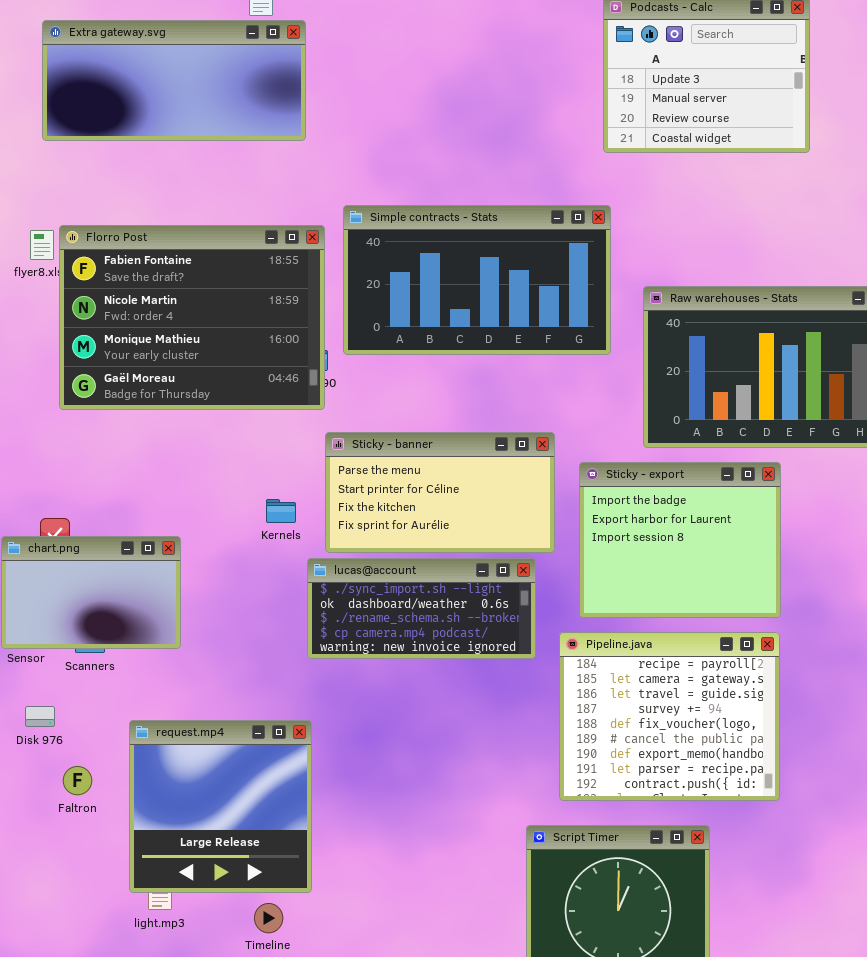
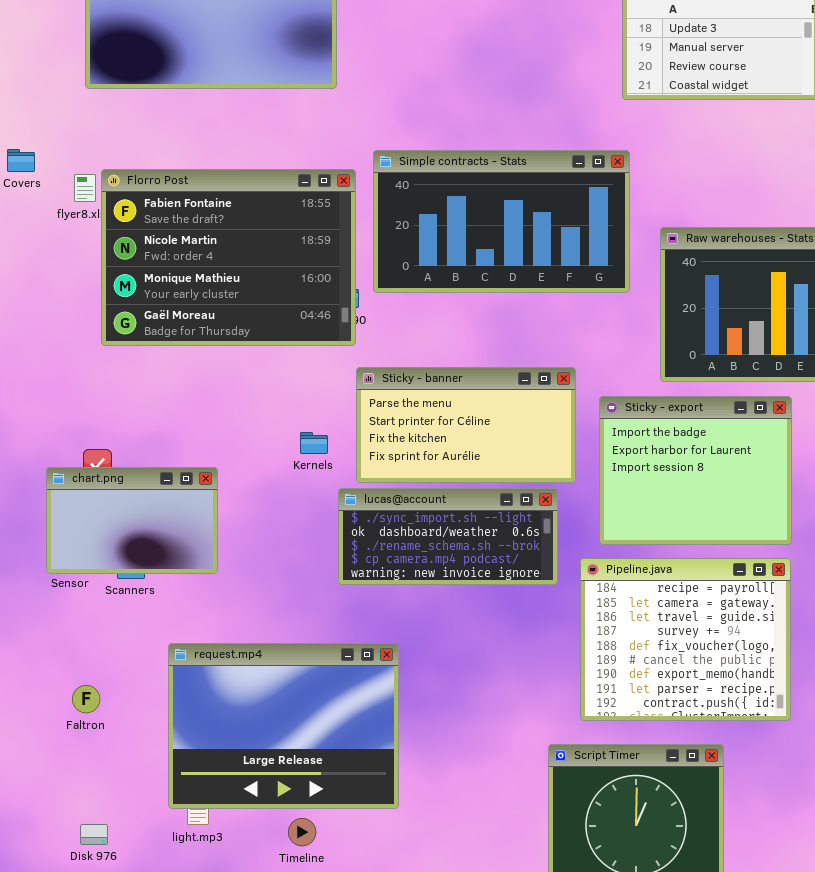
Disk 976: [25,706,55,727] -> [80,824,108,845], moved
request.mp4: [129,720,312,893] -> [168,643,399,809], resized
Faltron: [63,766,92,795] -> [72,685,100,713], moved

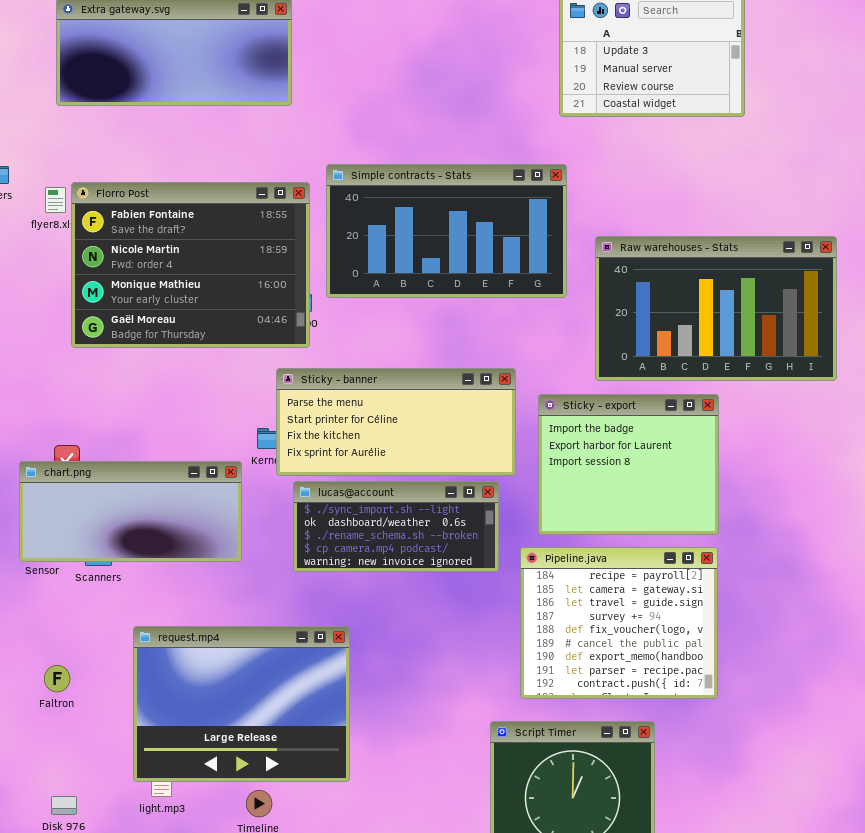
Sticky - banner: [356,367,576,483] -> [276,368,516,476], resized
chart.png: [46,467,218,574] -> [19,461,242,562], resized

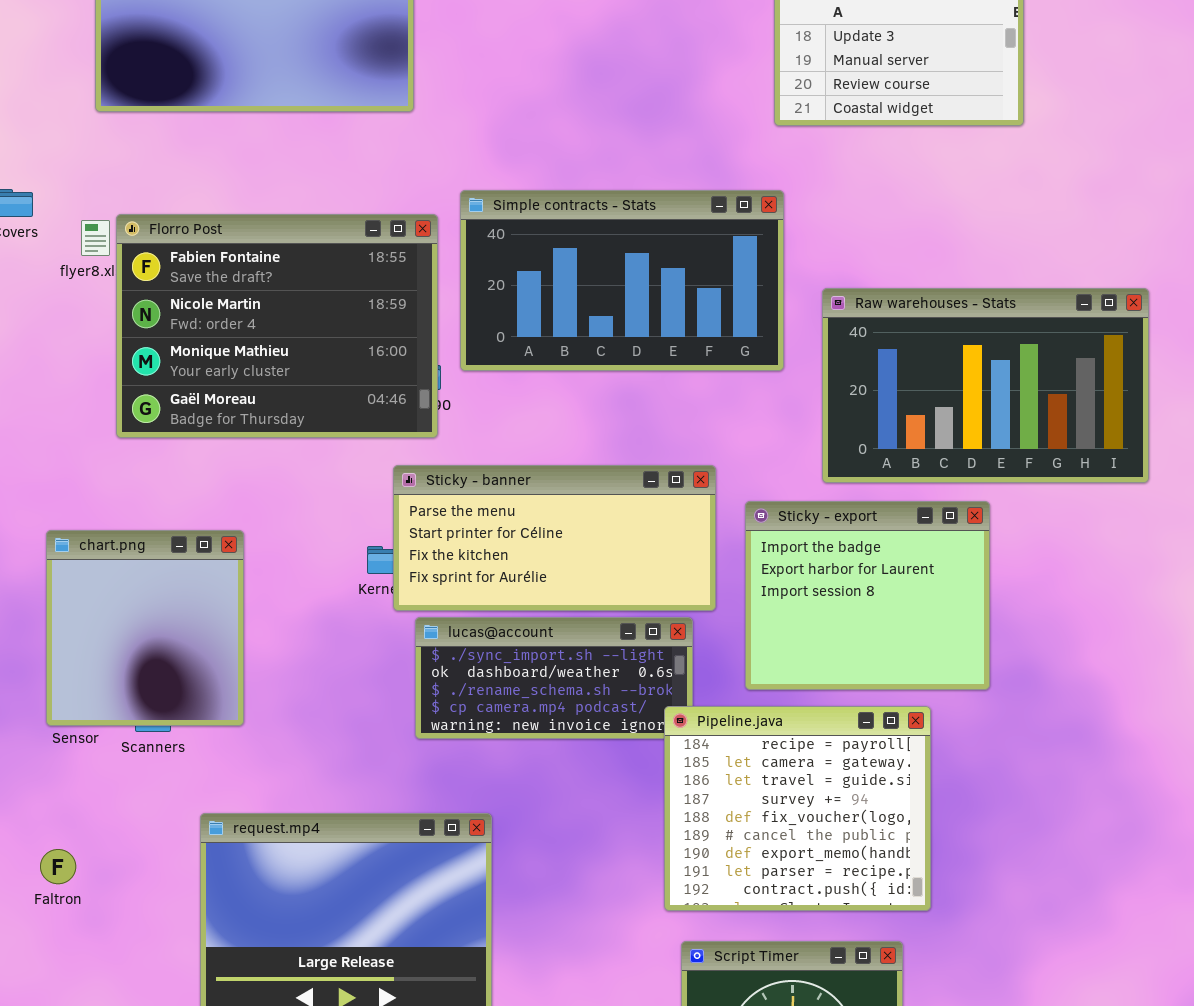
chart.png: [19,461,242,562] -> [46,530,244,726], resized
Pipeline.java: [520,547,718,699] -> [664,706,931,911], moved
Faltron: [44,665,70,692] -> [40,849,76,884], moved

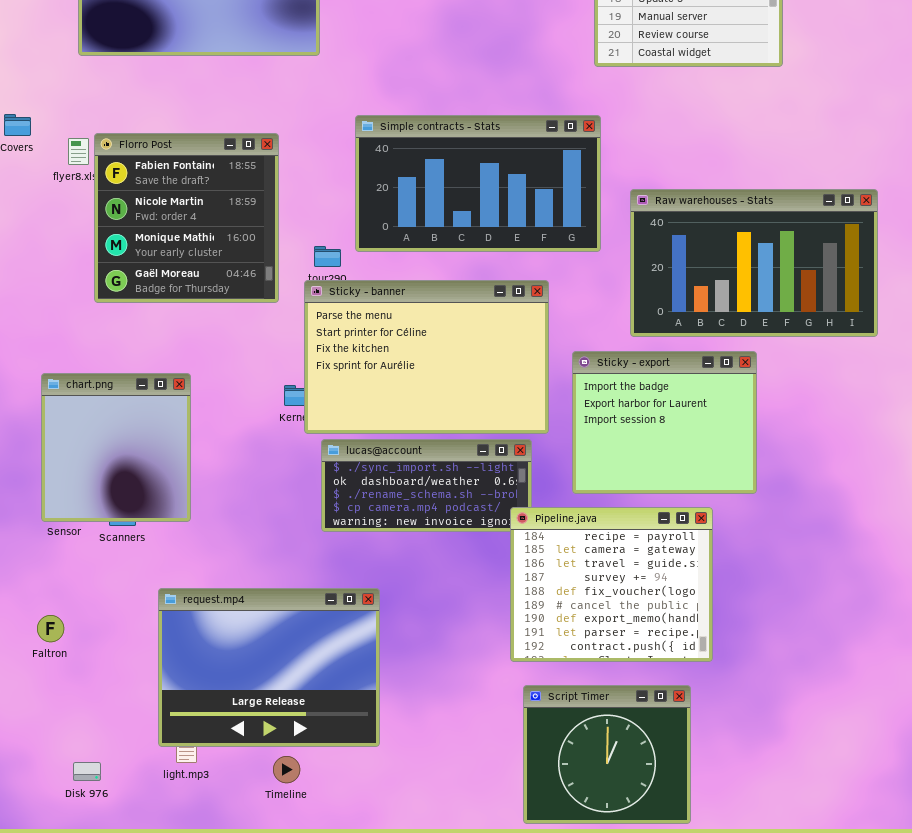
Florro Post: [116,214,438,438] -> [94,133,279,303], resized
Sticky - banner: [393,465,716,611] -> [304,280,549,434], resized

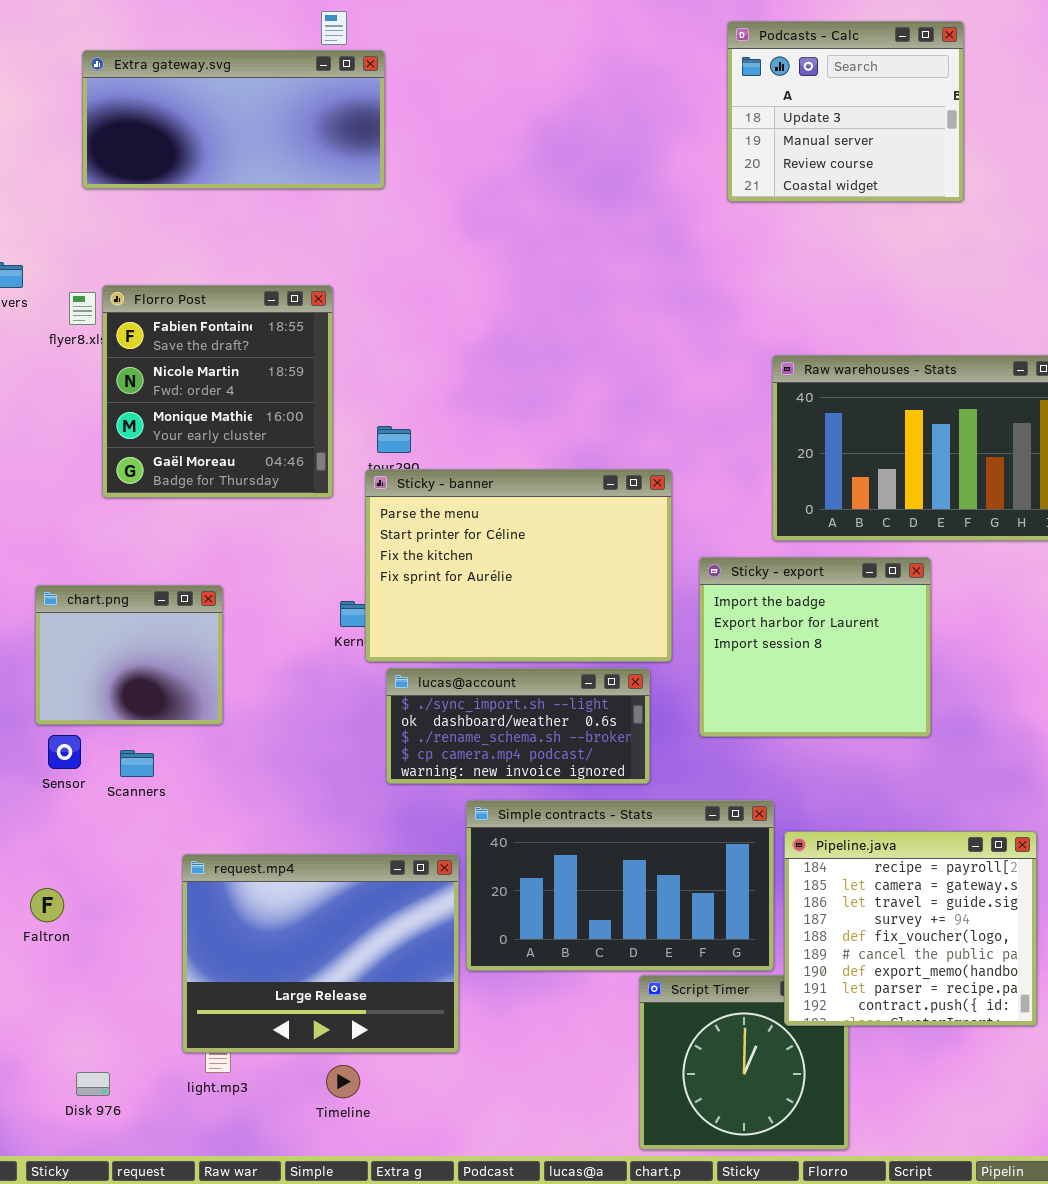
Simple contracts - Stats: [355,115,601,252] -> [466,800,774,971], moved
chart.png: [41,373,191,522] -> [35,585,223,725], resized
Pipeline.java: [510,507,713,662] -> [784,831,1037,1026], moved

